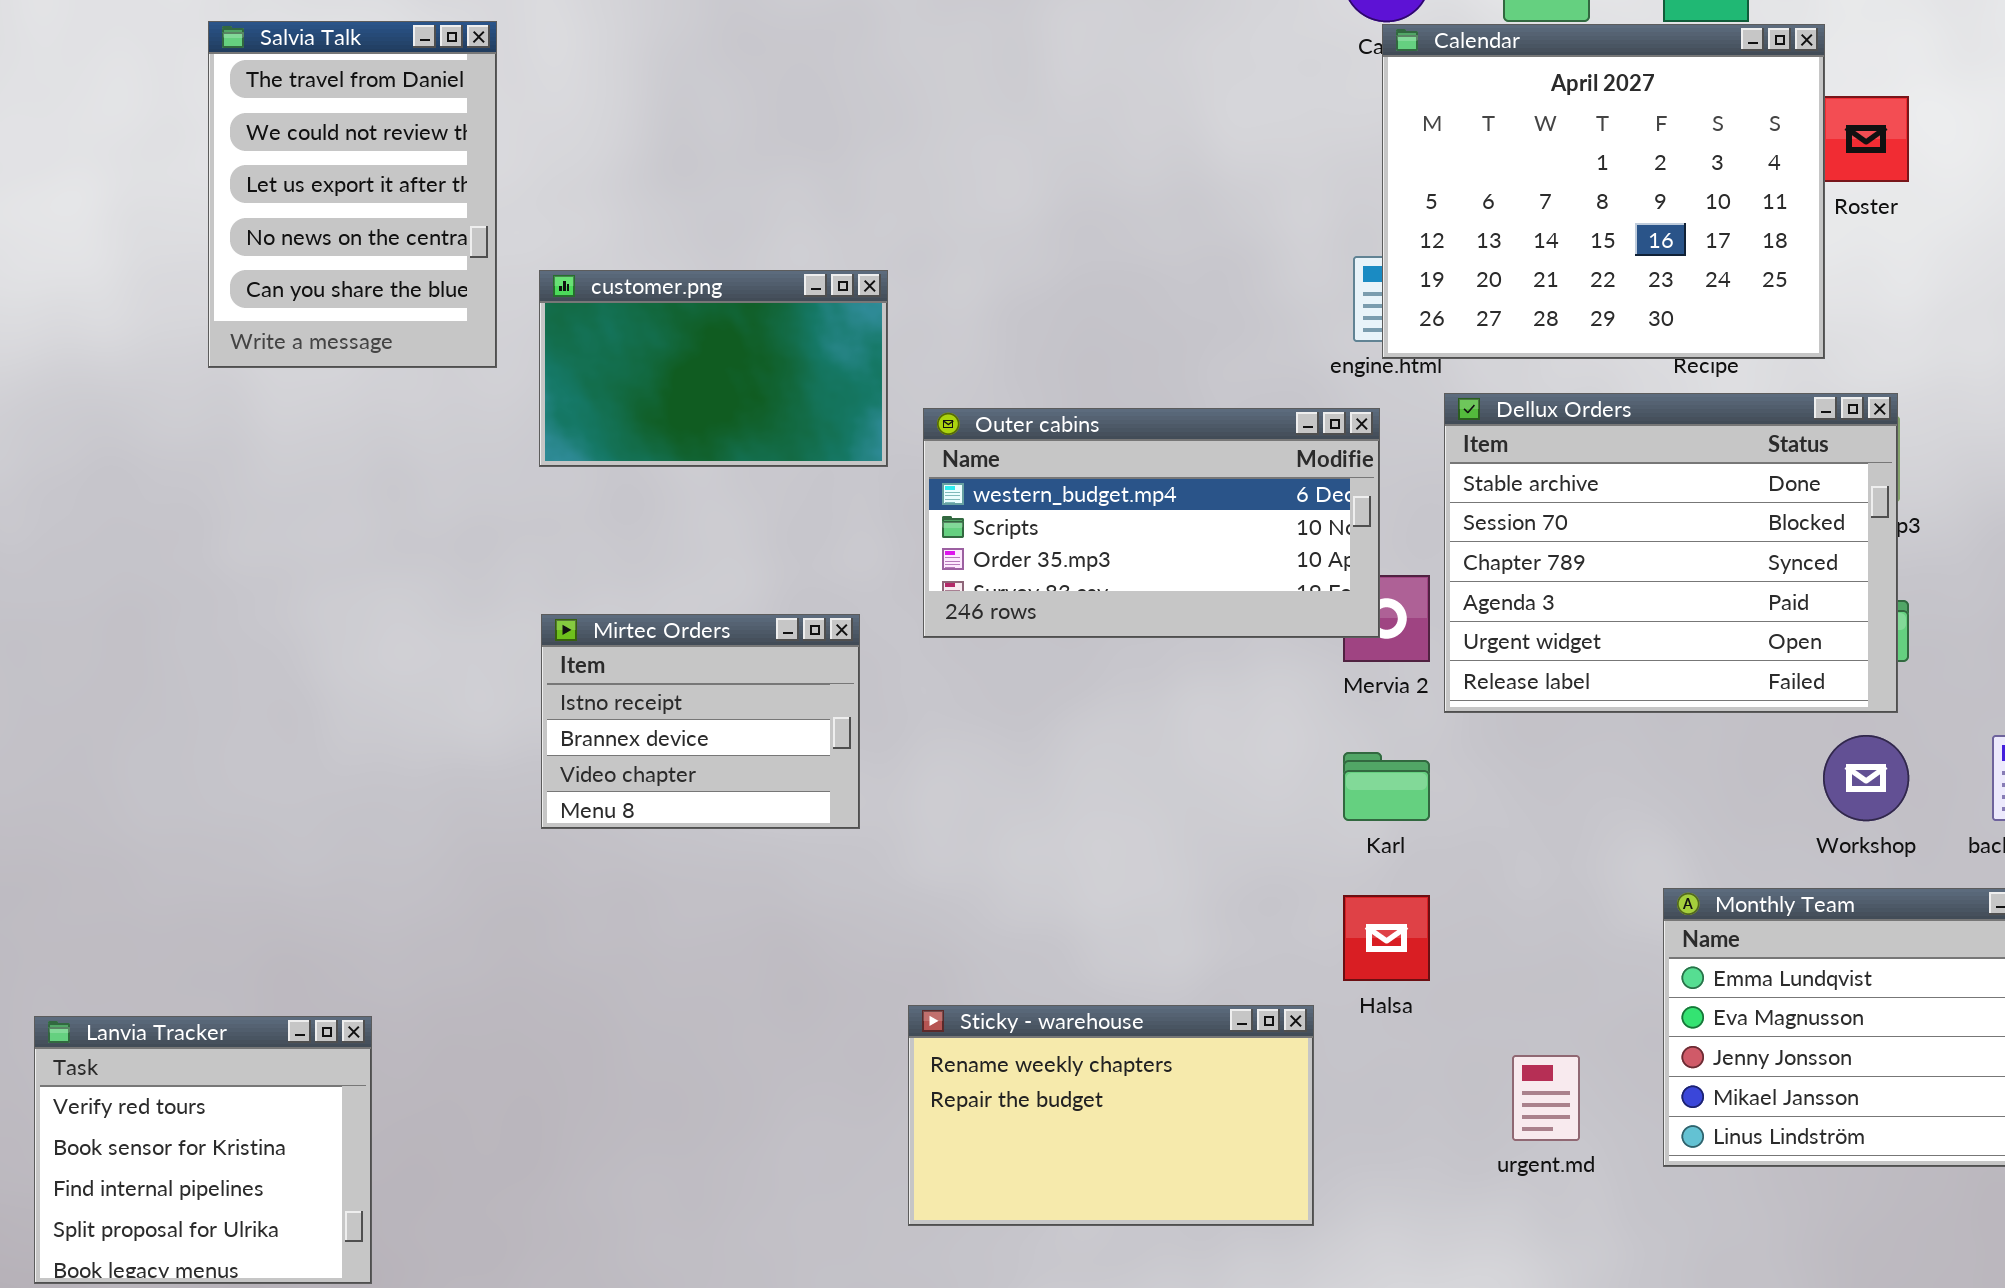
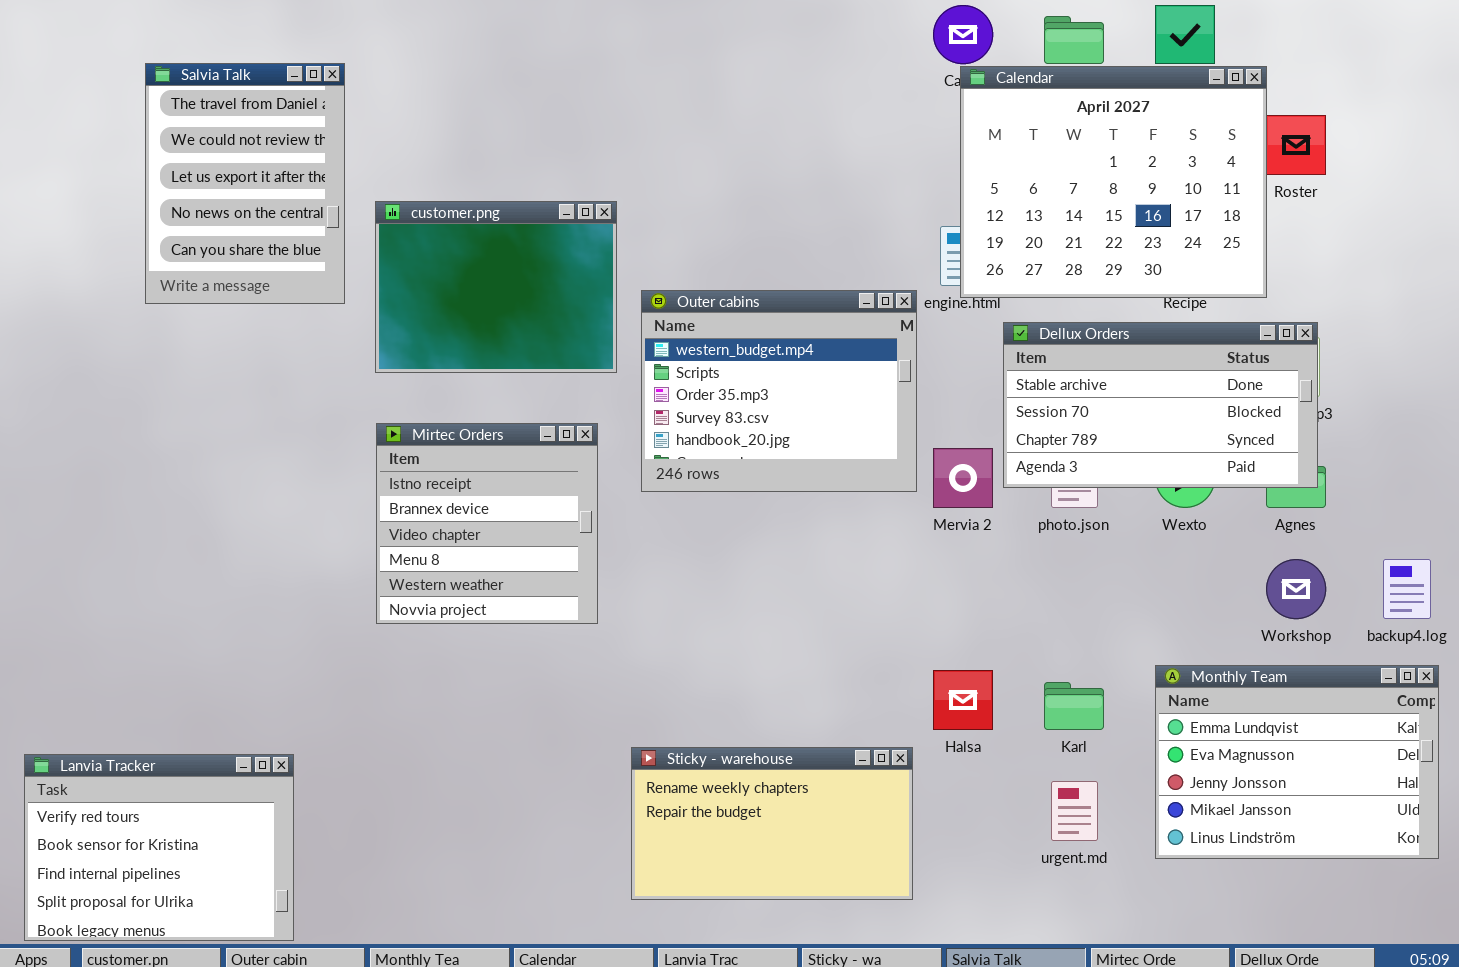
customer.png: [539,270,888,467] -> [375,201,617,373], resized
Dellux Orders: [1444,393,1898,713] -> [1003,322,1318,488], resized
Outer cabins: [923,408,1380,638] -> [641,290,917,492], resized
Mirtec Orders: [541,614,860,829] -> [376,423,598,624], resized
Karl: [1343,752,1430,821] -> [1044,682,1104,730], moved
Lanvia Tracker: [34,1016,372,1284] -> [24,754,294,941], resized

